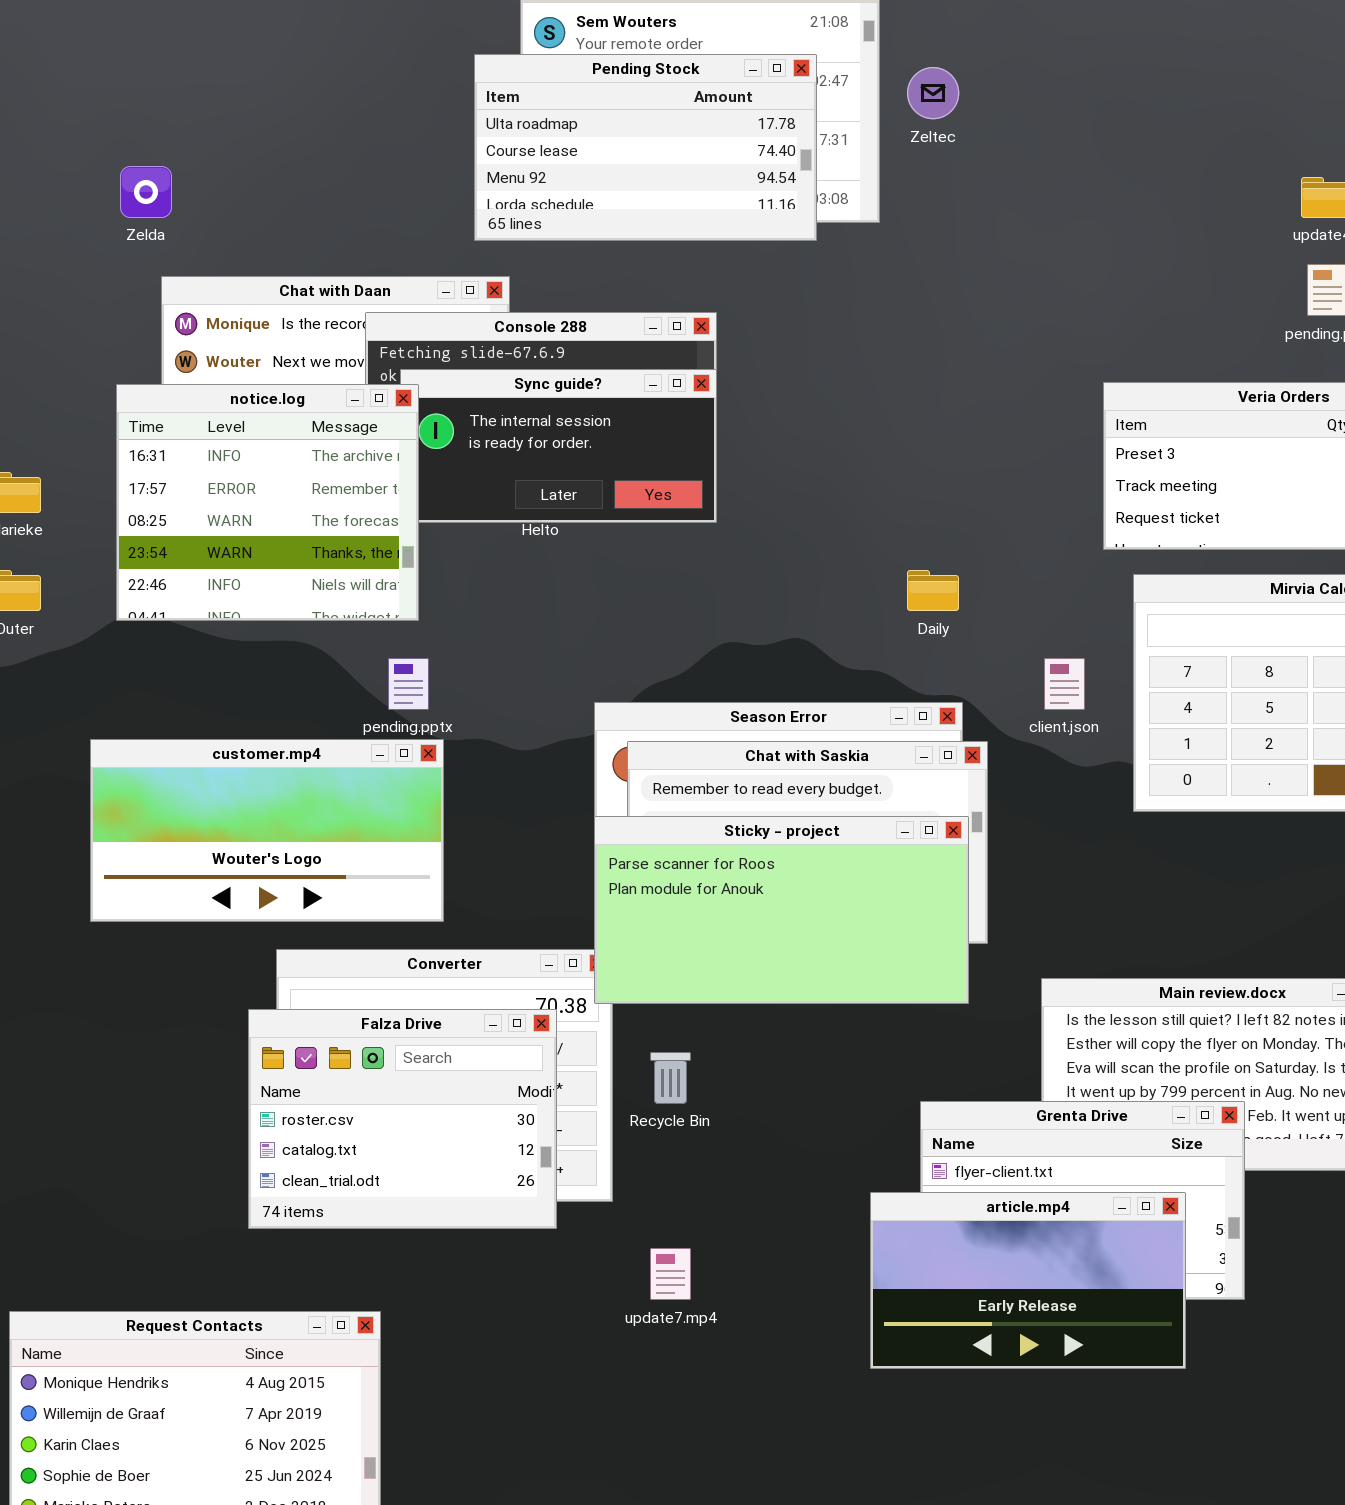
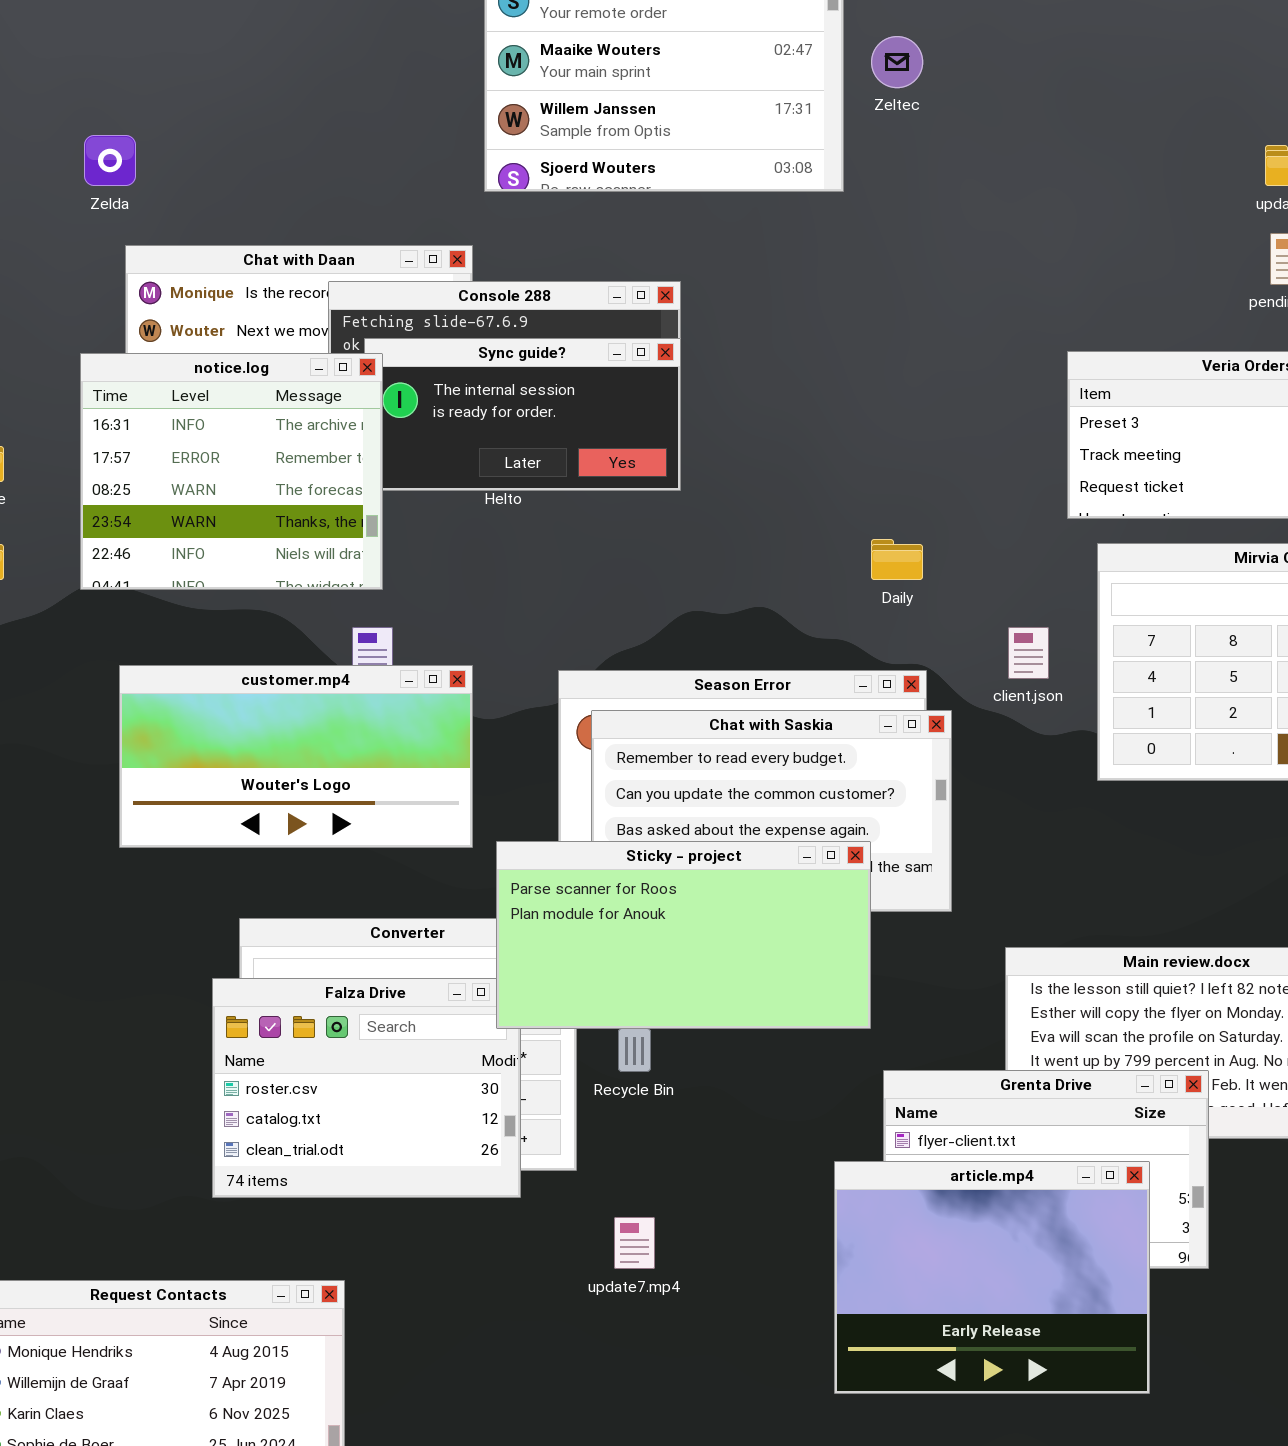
Pending Stock: [474,54,817,241] -> none, closed
customer.mp4: [90,739,444,922] -> [119,665,473,848], moved
Sticky - project: [594,816,969,1004] -> [496,841,871,1029], moved
article.mp4: [870,1192,1186,1369] -> [834,1161,1150,1394], resized

